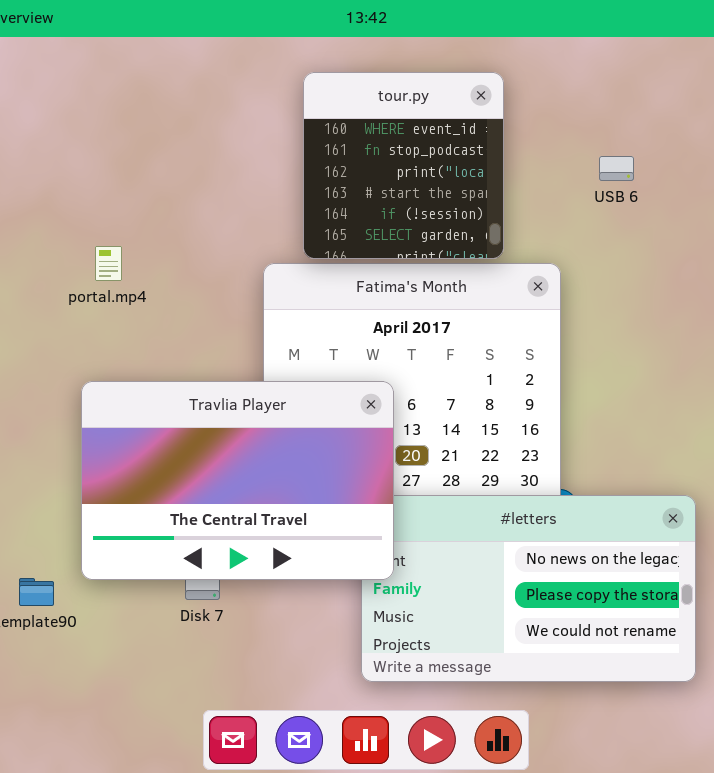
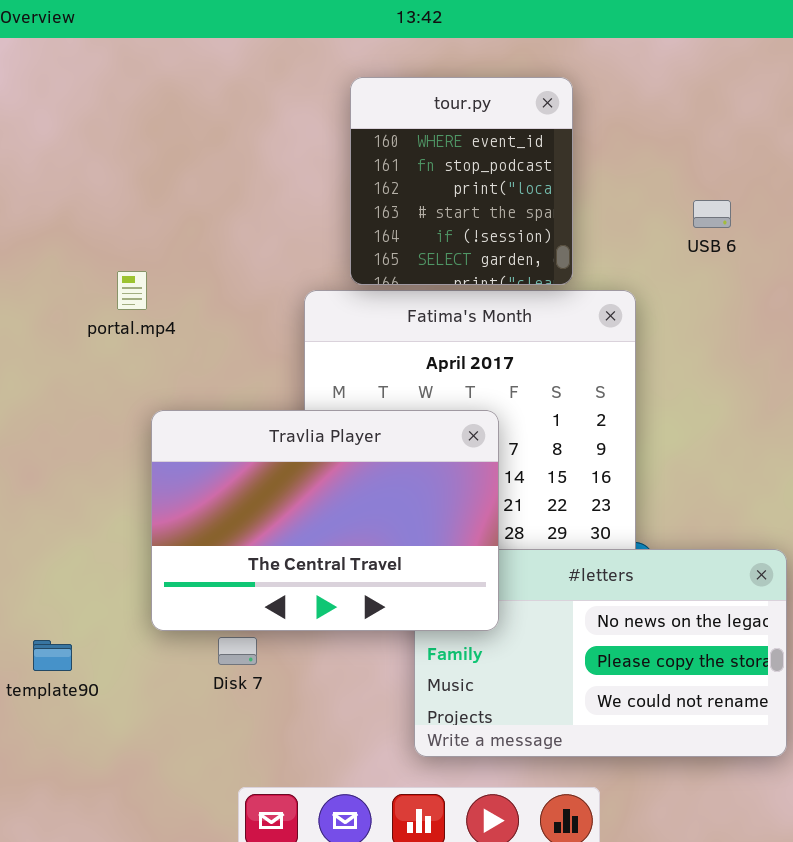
USB 6: [599,156,634,181] -> [693,200,731,228], moved
Travlia Player: [81,381,394,580] -> [151,410,499,631], moved

